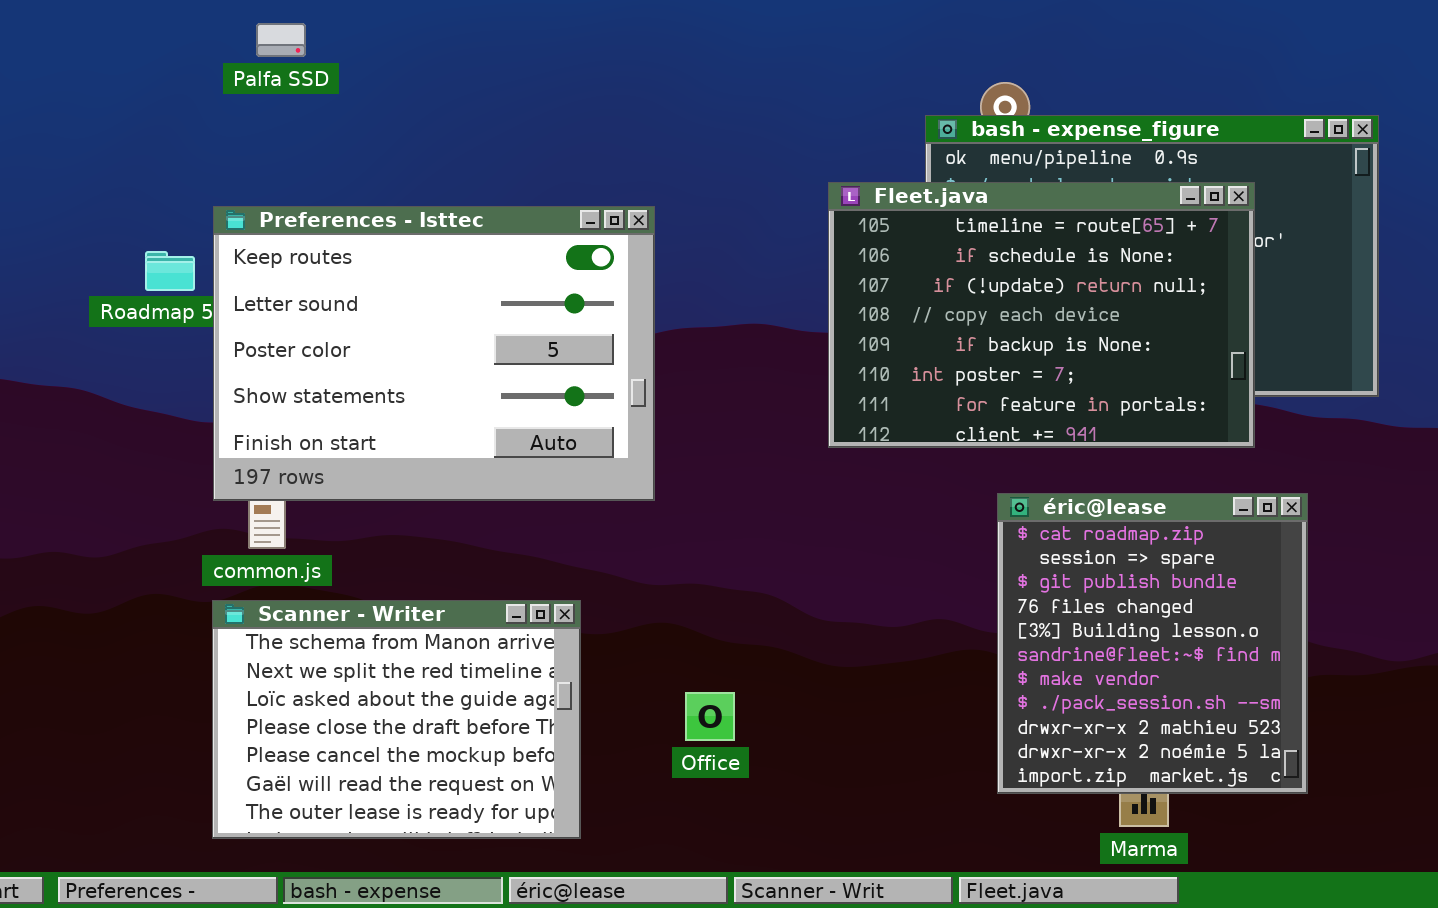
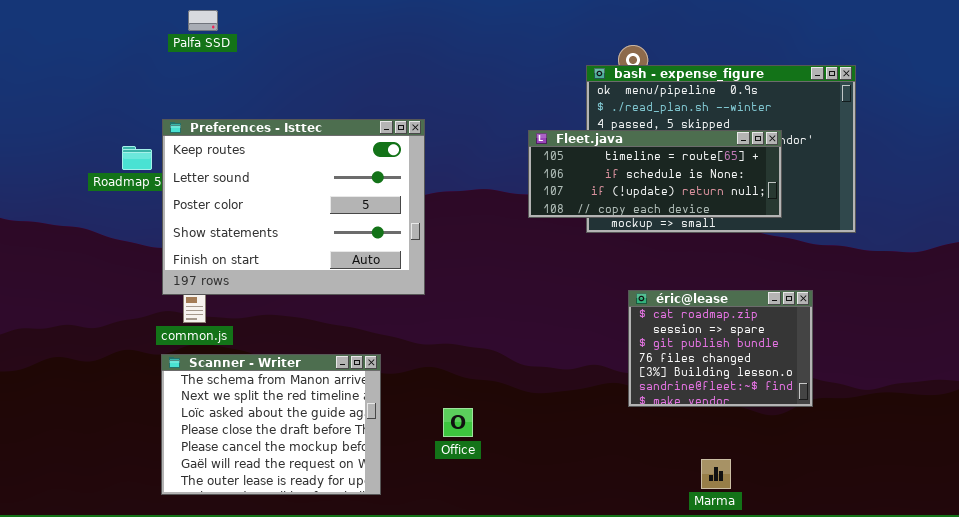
Fleet.java: [828,182,1255,448] -> [528,130,782,218], moved, resized
éric@lease: [997,493,1308,794] -> [628,290,813,407], resized

